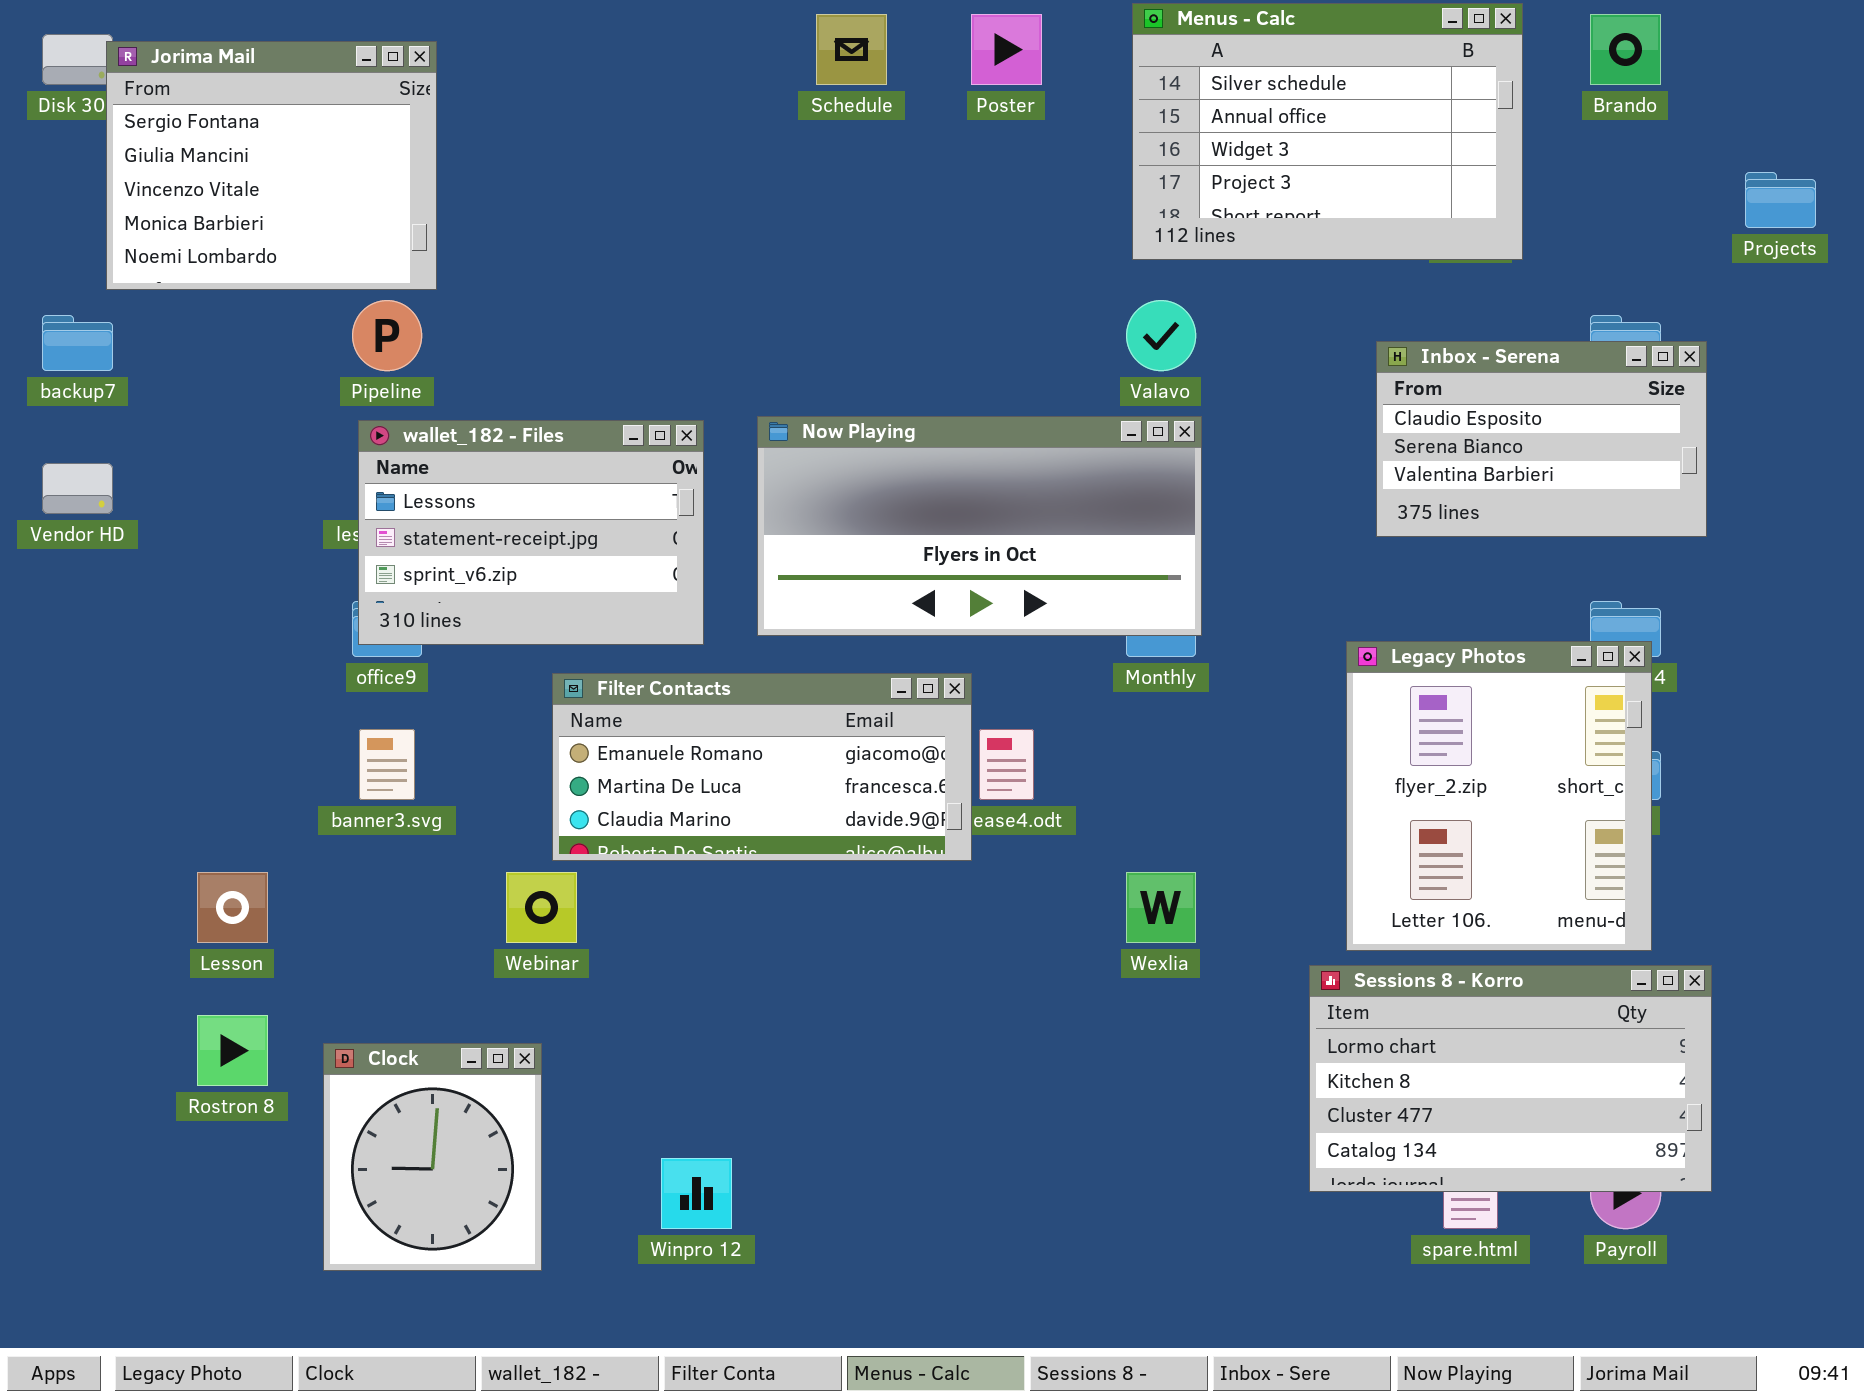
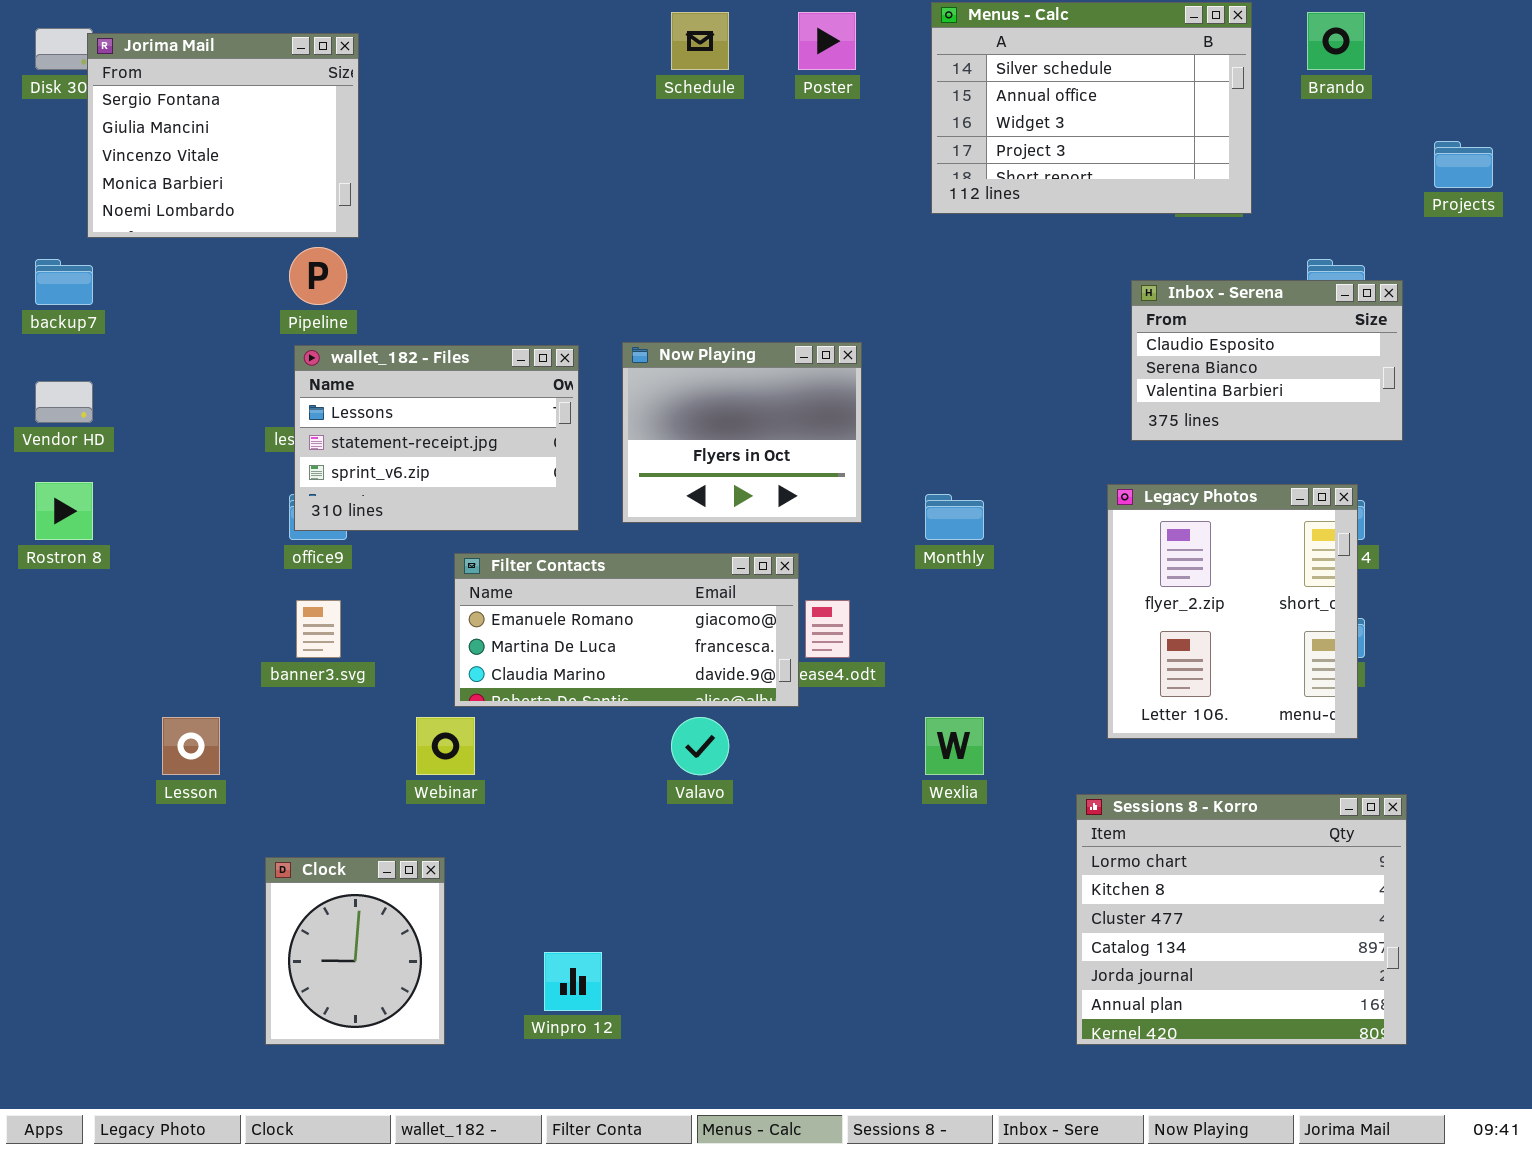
Valavo: [1126,300,1196,371] -> [671,717,729,775], moved
Now Playing: [757,416,1202,636] -> [622,342,862,523], resized
Legacy Photos: [1346,641,1652,951] -> [1107,484,1358,739], moved
Sessions 8 - Korro: [1309,965,1712,1192] -> [1076,794,1407,1045], resized
Rostron 8: [197,1015,268,1086] -> [35,482,93,540], moved

